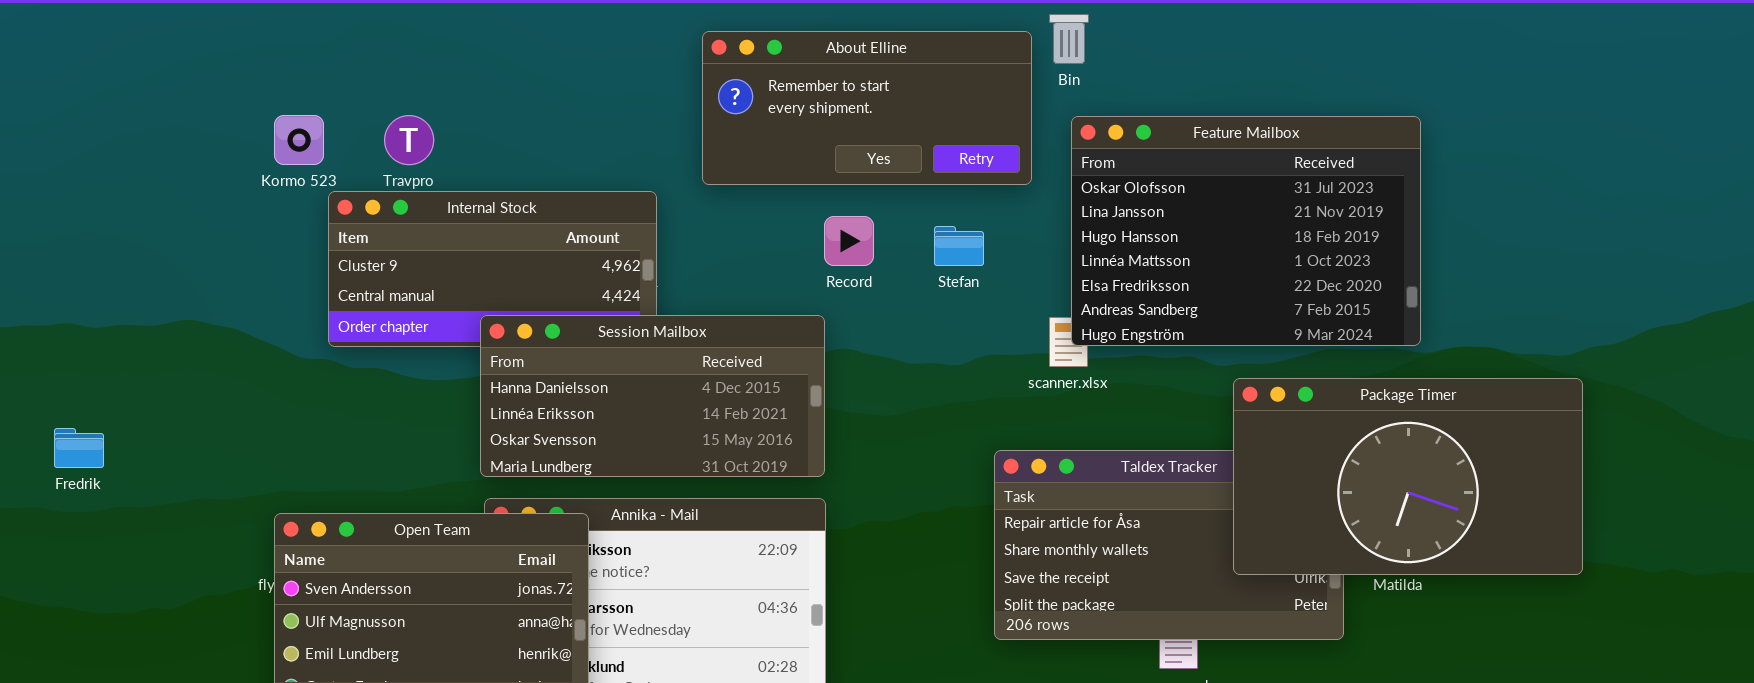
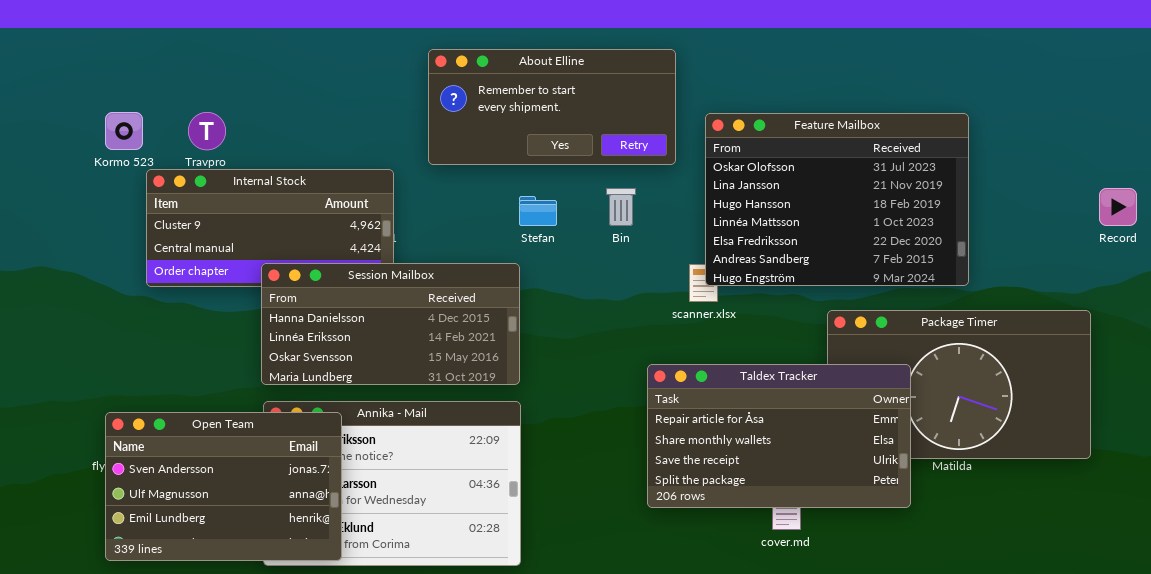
Bin: [1049,14,1089,64] -> [606,188,636,226], moved
Record: [824,216,874,266] -> [1099,188,1137,226], moved
Stefan: [934,226,984,266] -> [519,196,557,226], moved
Taldex Tracker: [994,450,1344,640] -> [647,364,911,508], raised

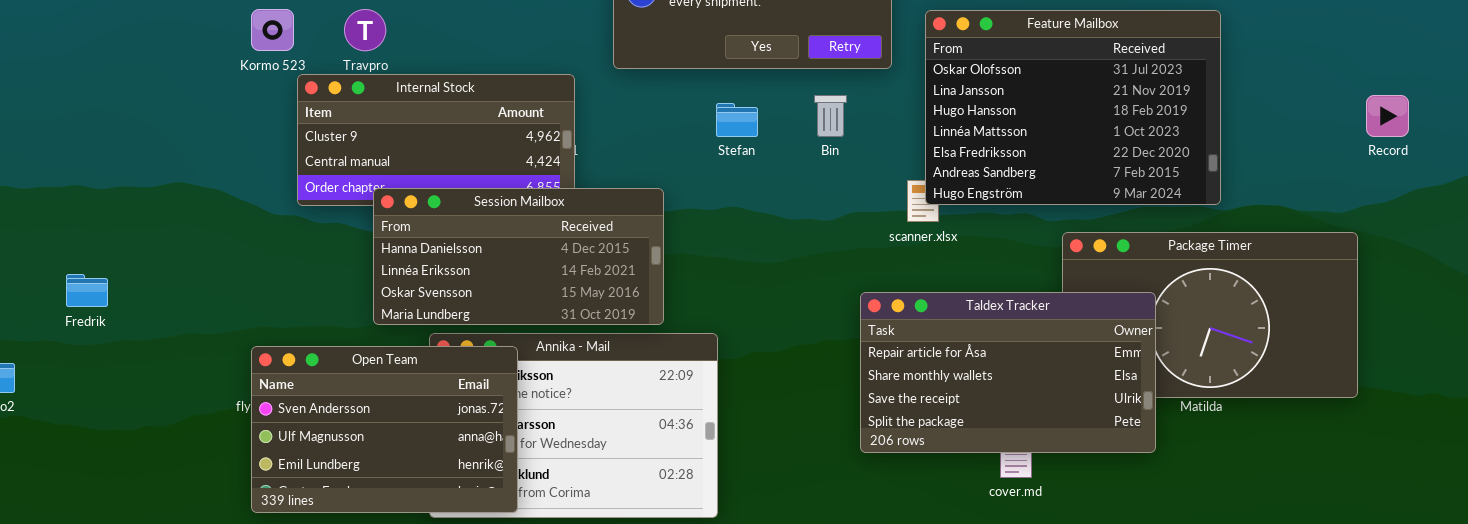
Session Mailbox: [261,263,520,385] -> [373,188,664,325], moved

